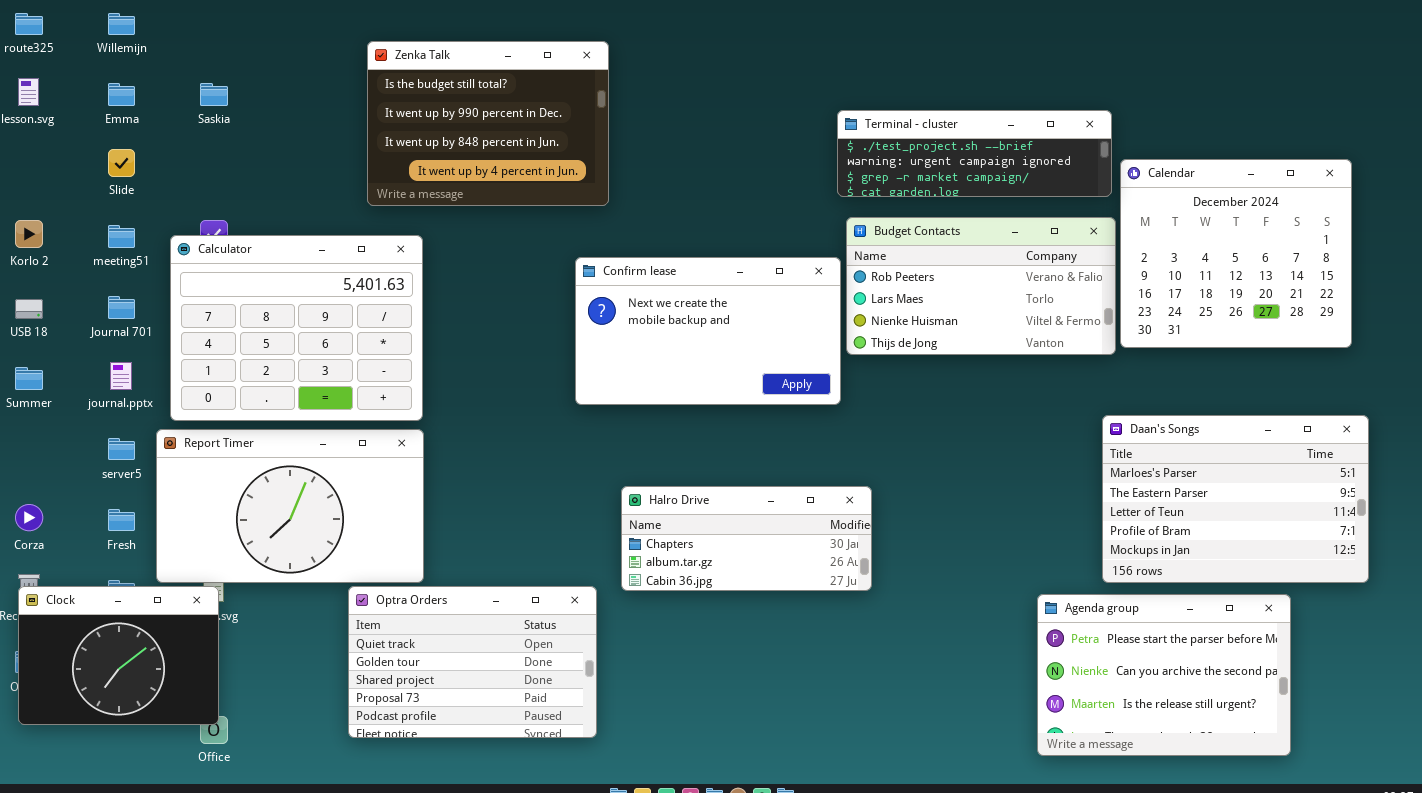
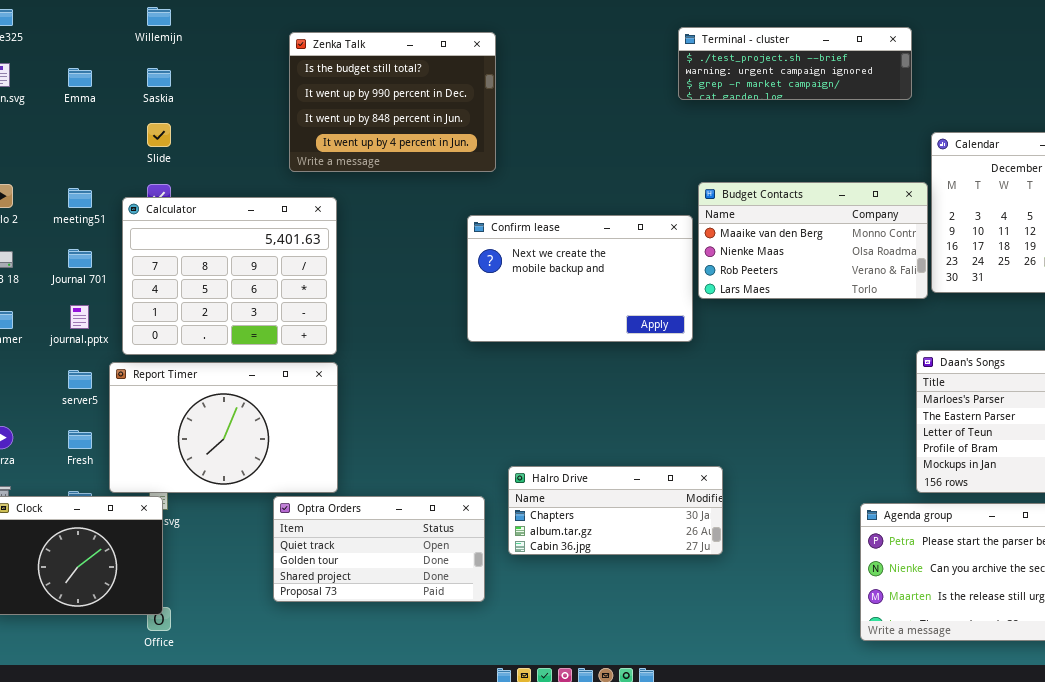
Willemijn: [108,13,135,35] -> [147,7,171,26], moved
Terminal - cluster: [837,110,1112,197] -> [678,27,912,100], moved
Slide: [108,149,135,177] -> [147,123,171,147], moved
Budget Contacts: [846,217,1116,355] -> [698,182,928,299], scrolled up 2 rows
Halro Drive: [621,486,872,591] -> [508,466,723,555], moved
Optra Orders: [348,586,597,738] -> [273,496,485,602], resized

